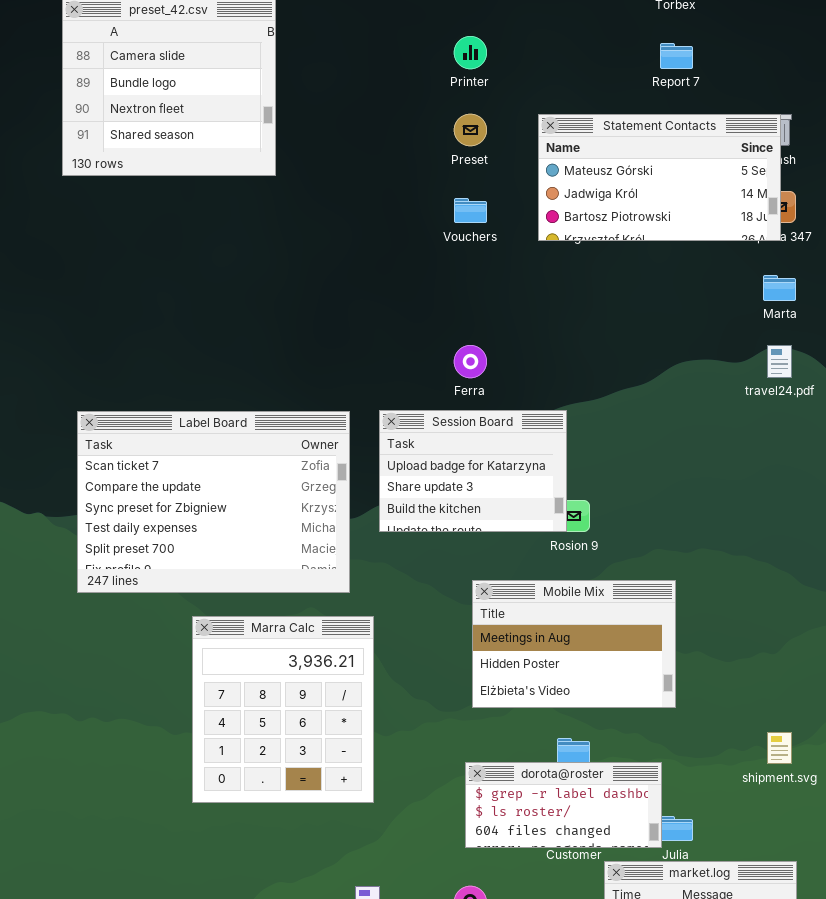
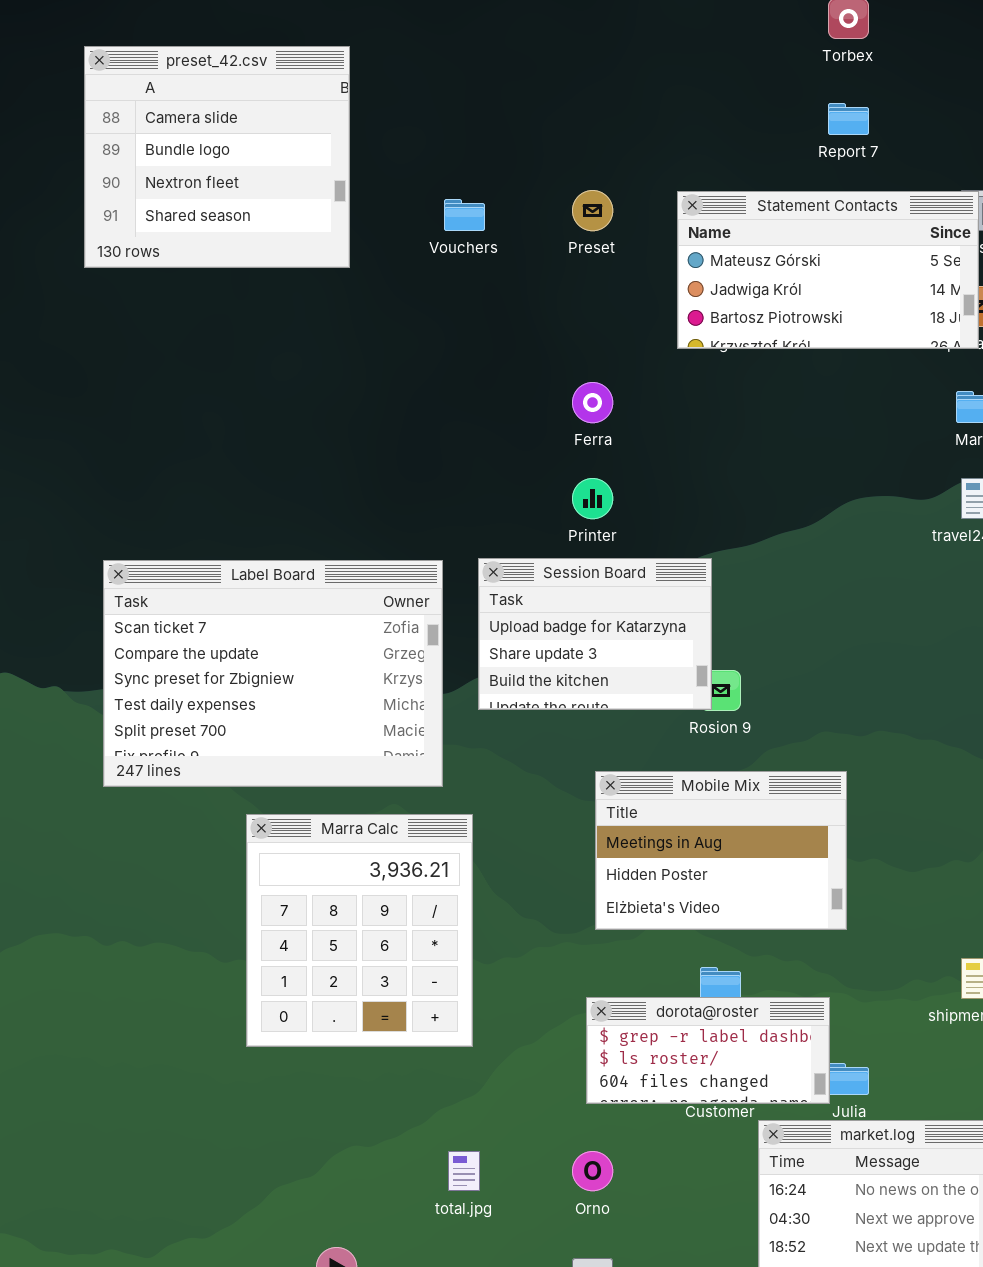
Printer: [454,36,487,69] -> [572,478,613,519], moved
Vouchers: [454,198,487,223] -> [444,199,485,231], moved
Ferra: [454,345,487,378] -> [572,382,613,423], moved

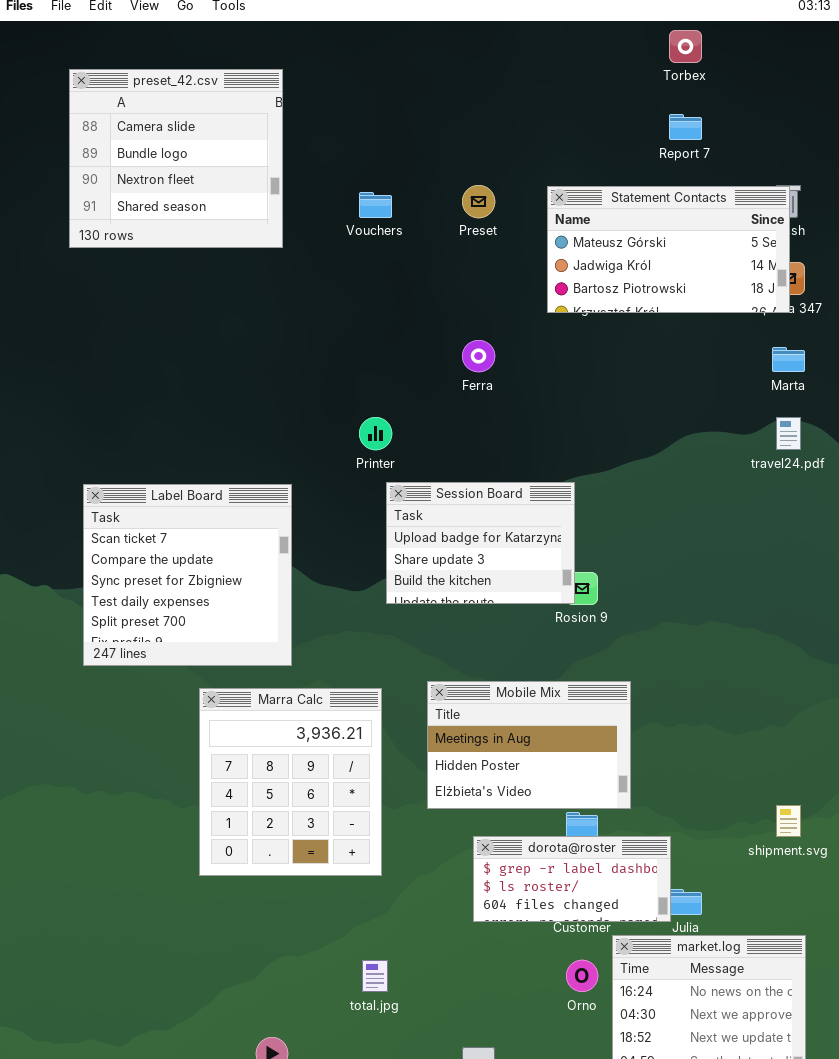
Printer: [572,478,613,519] -> [359,417,392,450], moved
Label Board: [103,560,443,787] -> [83,484,292,666], resized
Mobile Mix: [595,771,847,930] -> [427,681,631,809], moved
Orno: [572,1151,613,1191] -> [566,960,598,992], moved

